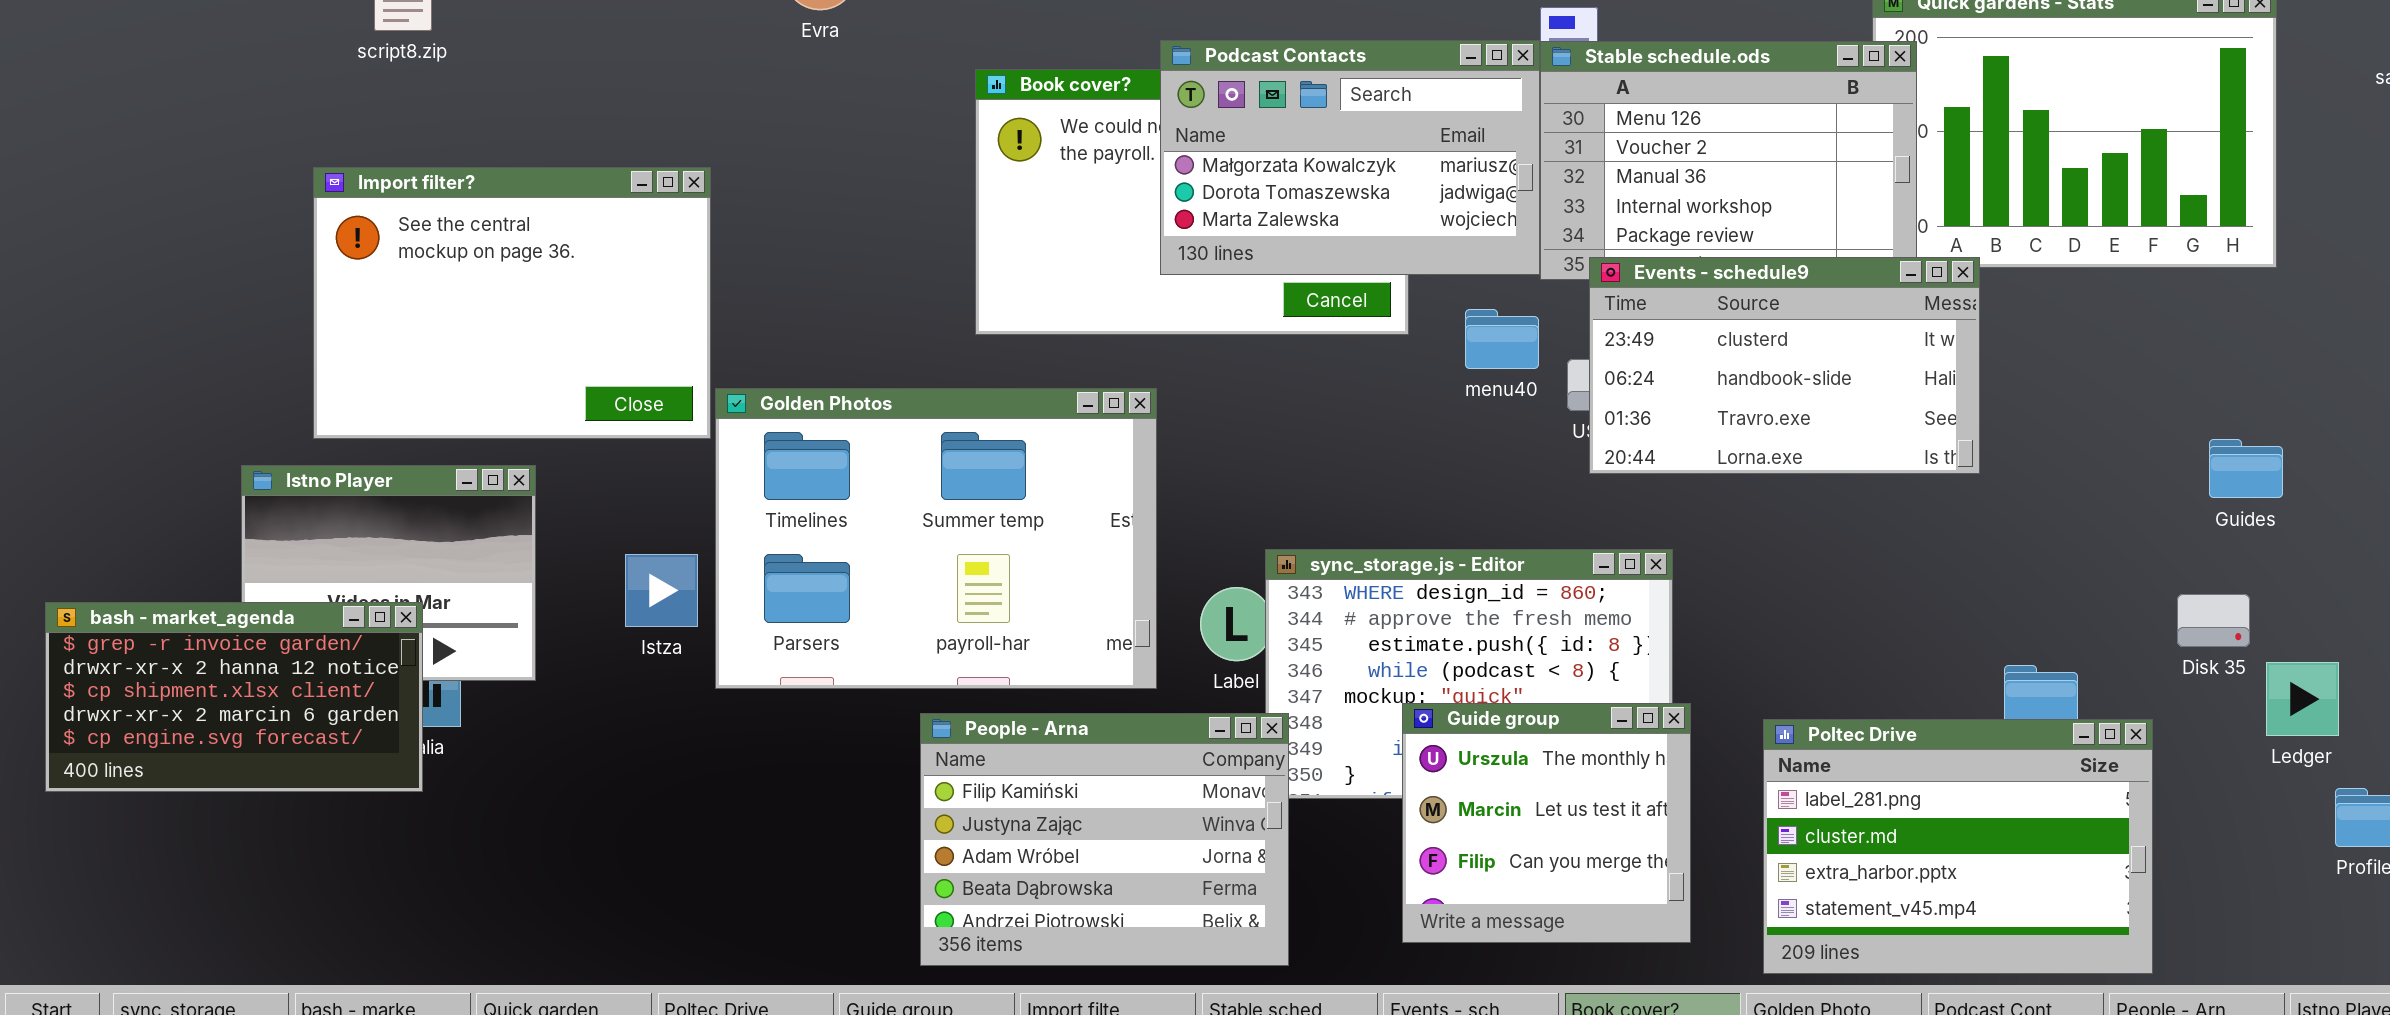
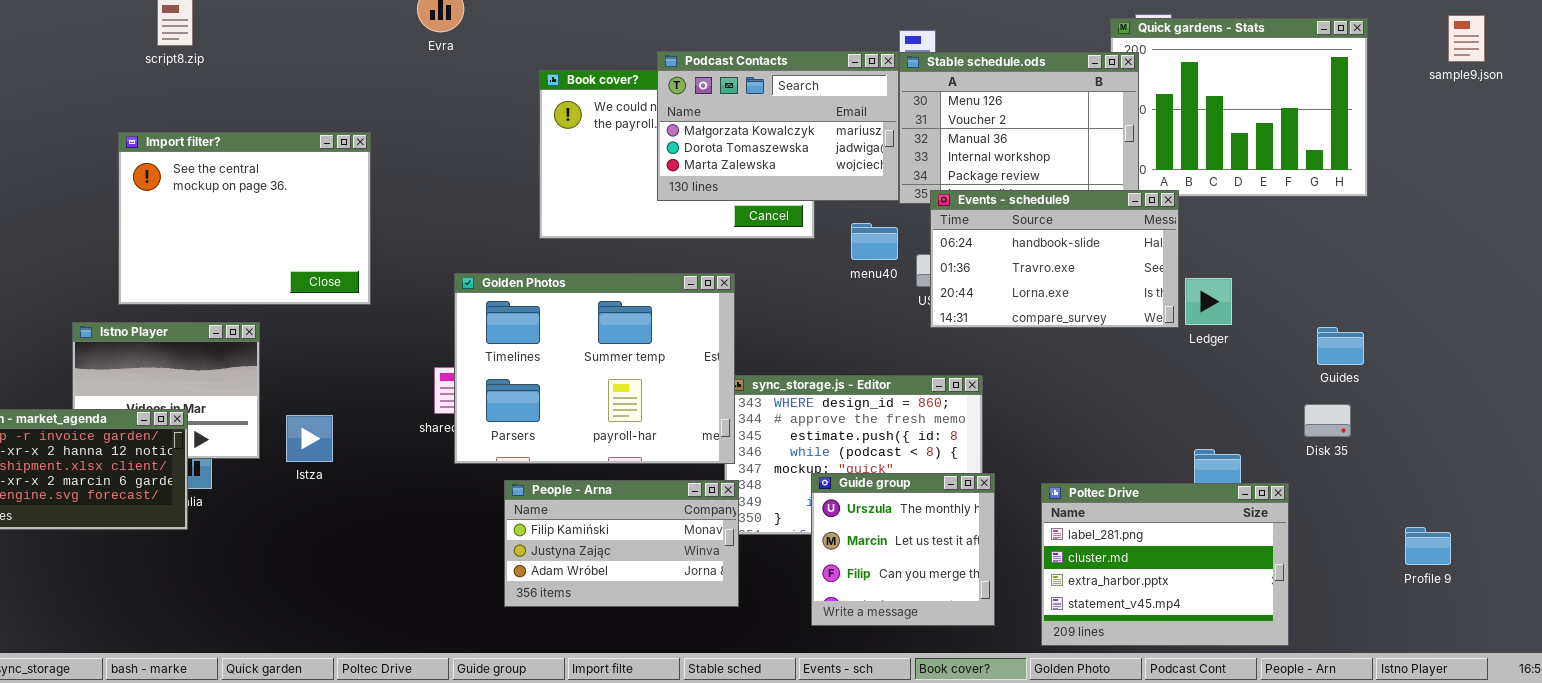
Events - schedule9: [1589,257,1980,474] -> [930,190,1179,328], scrolled down 1 row
Golden Photos: [715,388,1157,689] -> [454,273,735,464], moved
Guides: [2209,439,2283,498] -> [1317,327,1364,365], moved
Istza: [625,554,698,627] -> [286,415,333,462], moved
Ledger: [2266,662,2339,736] -> [1185,278,1232,325], moved
People - Arna: [920,713,1289,966] -> [504,480,739,607], resized

